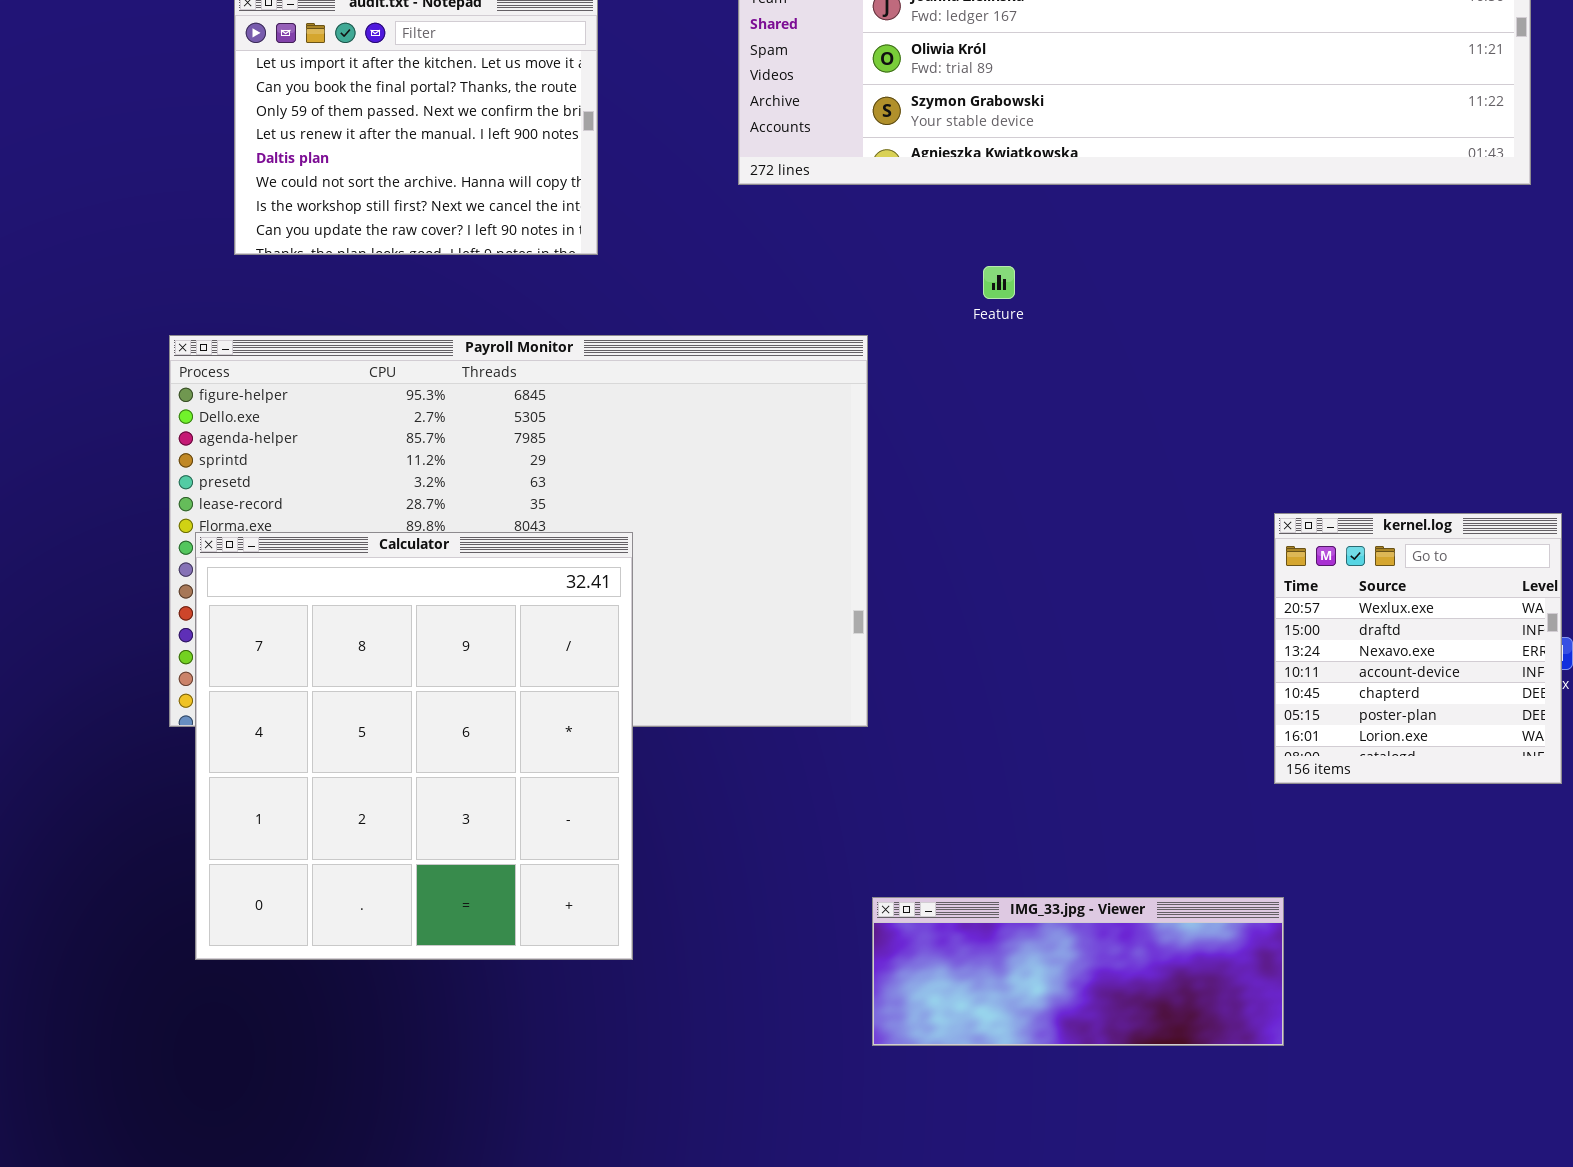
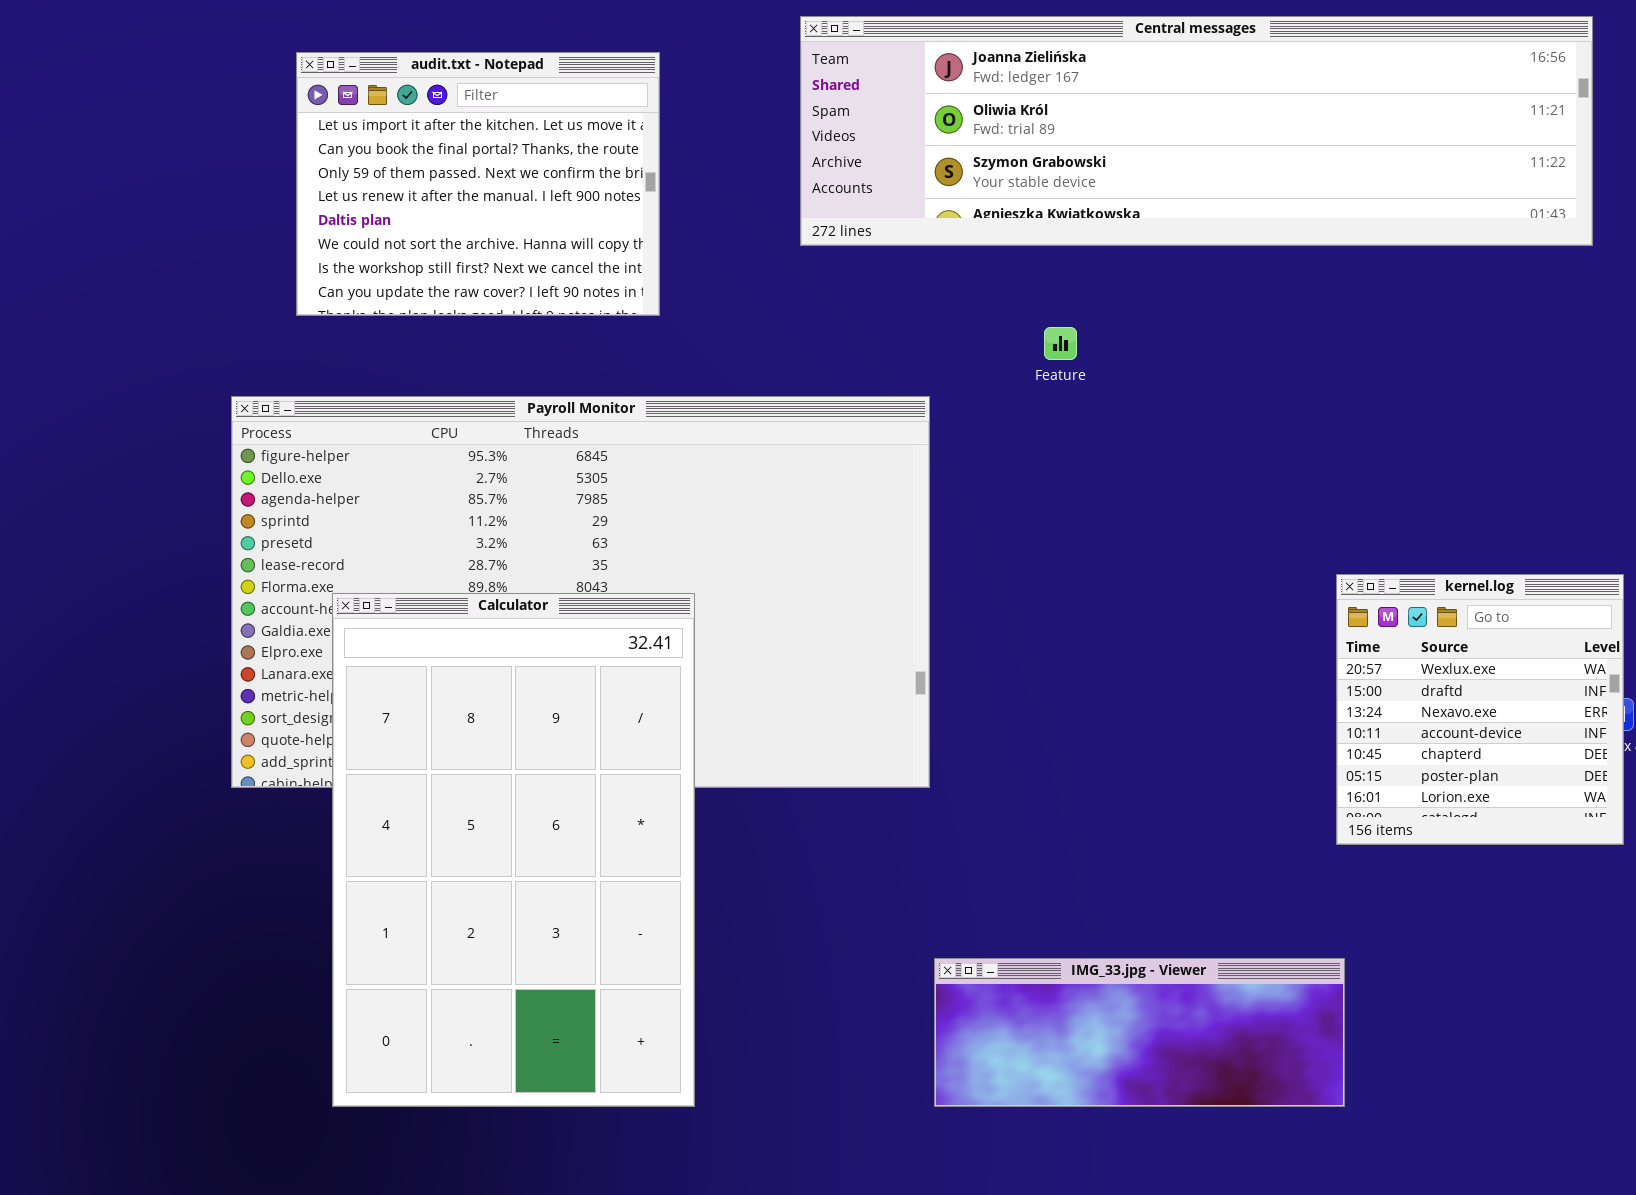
Calculator: [195,532,633,960] -> [332,593,695,1107], resized

